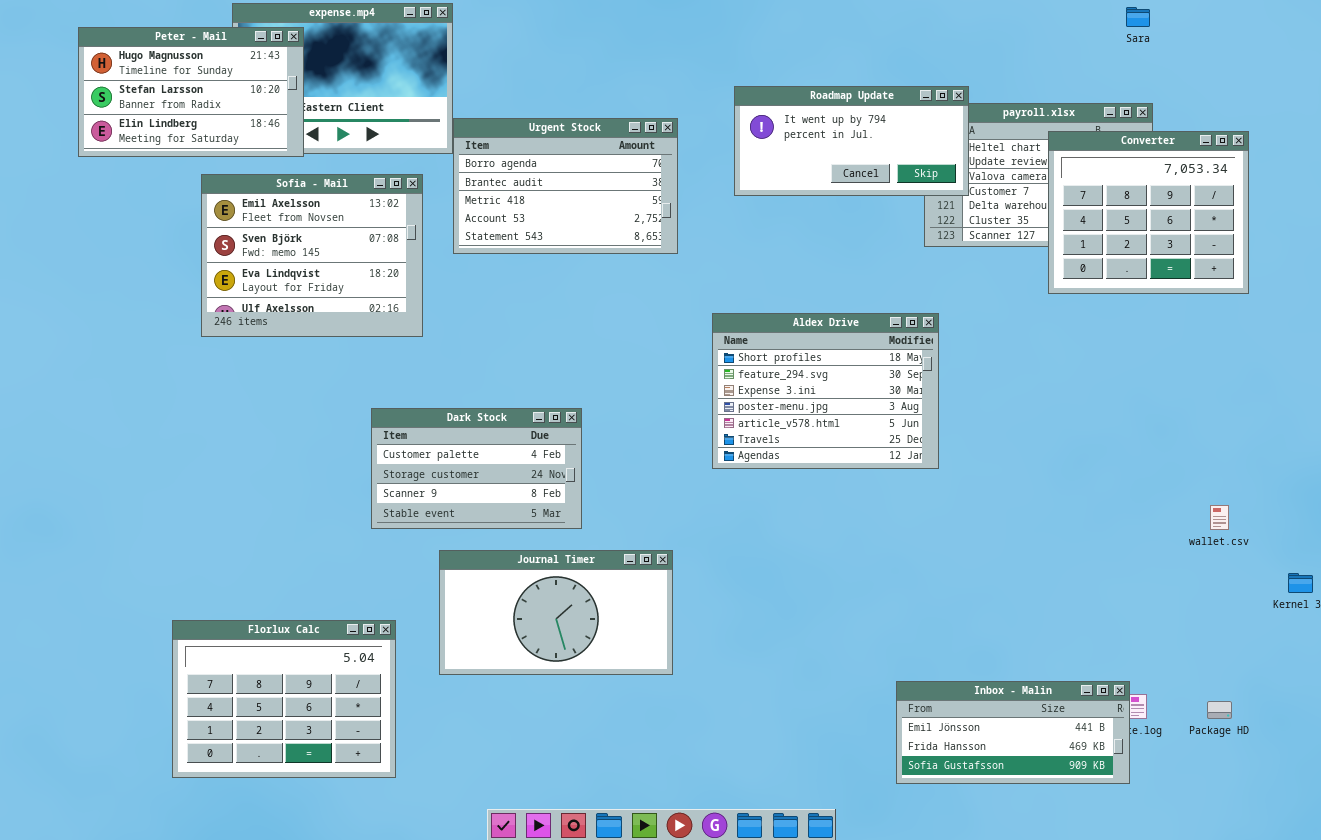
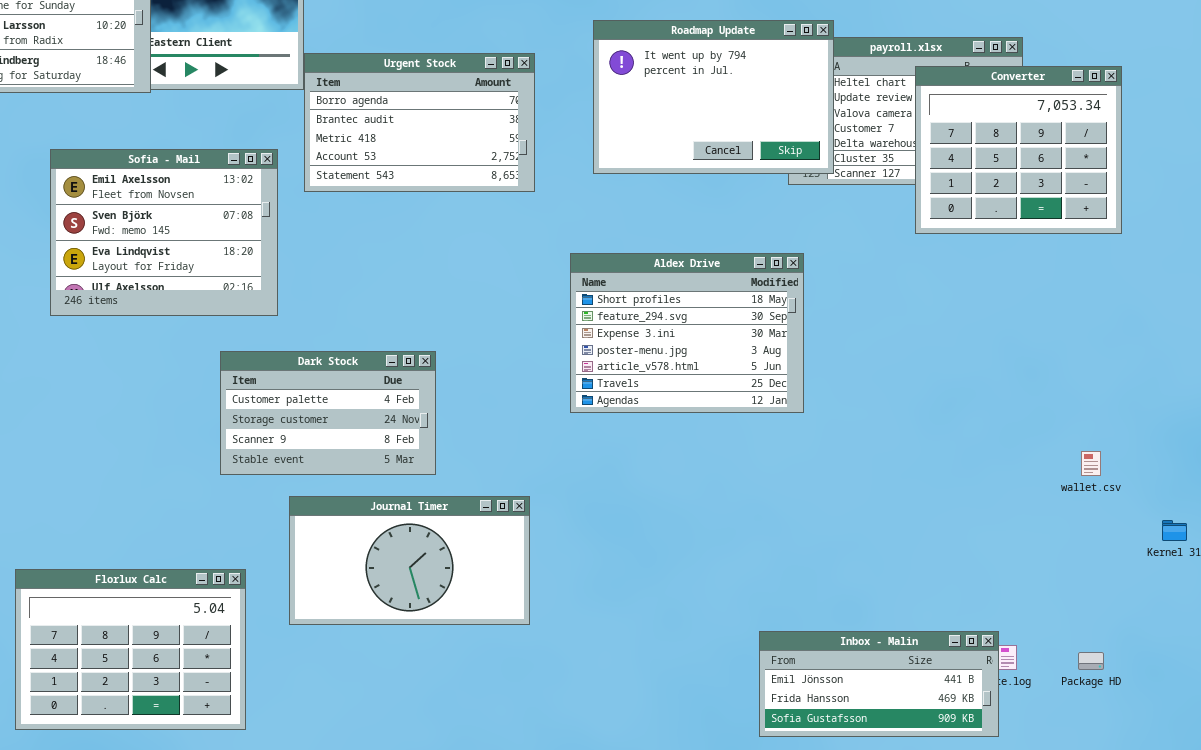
Roadmap Update: [734,86,969,196] -> [593,20,834,174], resized
Sofia - Mail: [201,174,423,337] -> [50,149,278,316], moved

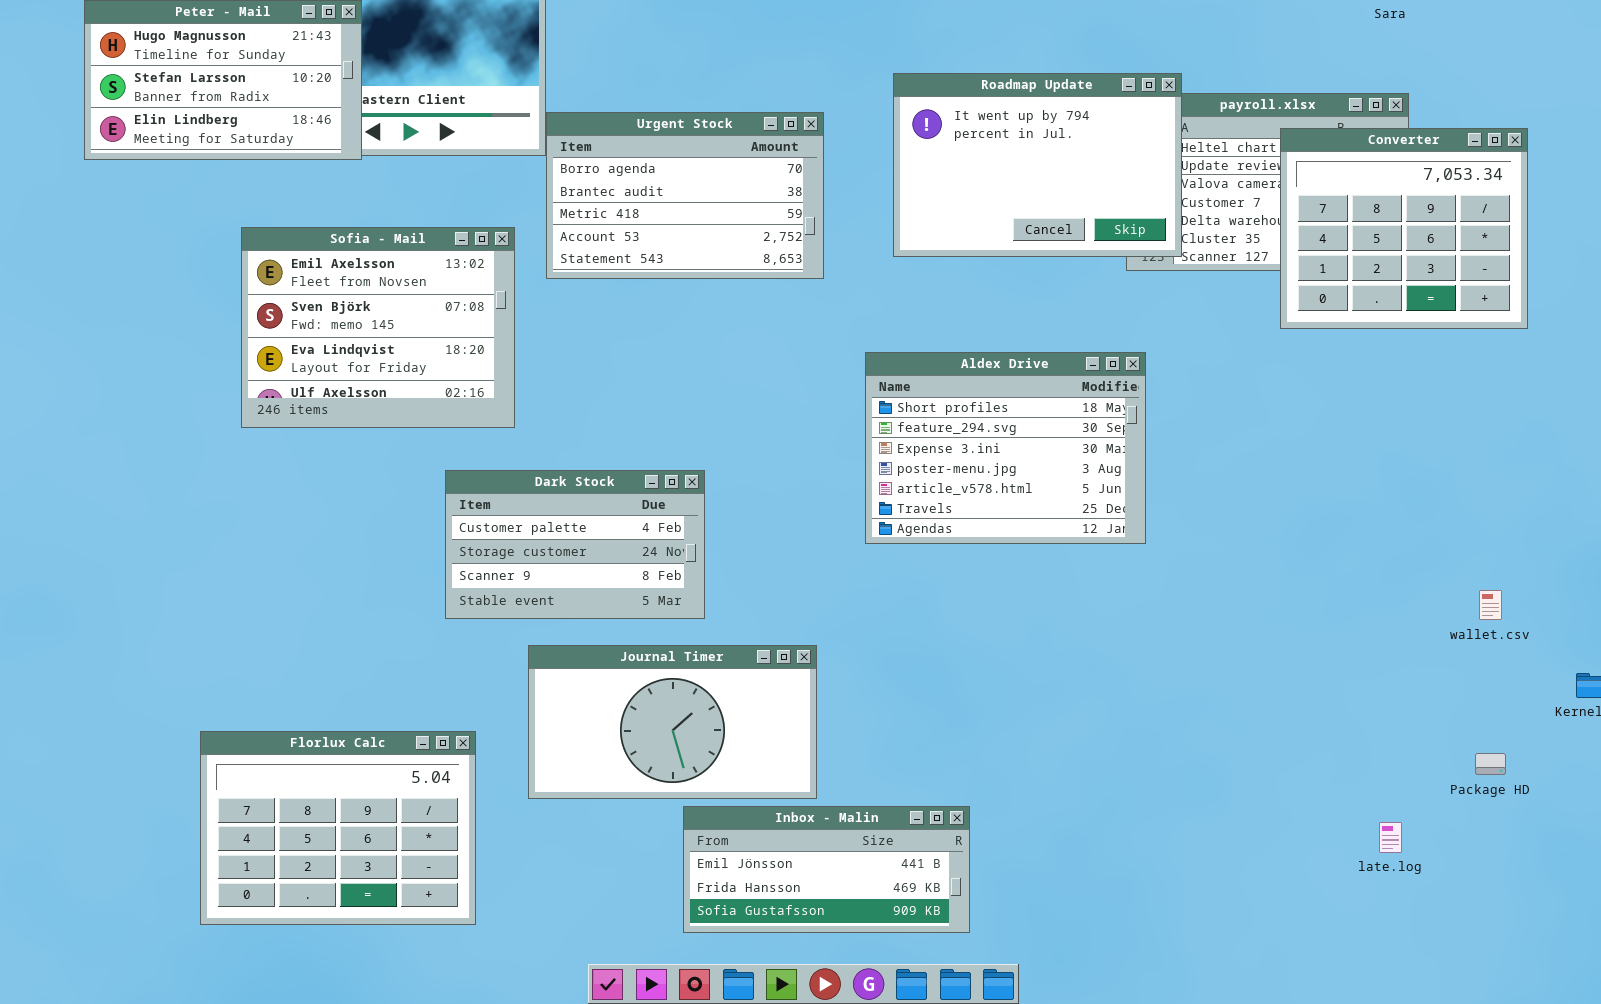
Inbox - Malin: [759,631,999,737] -> [683,806,970,933], moved
Package HD: [1078,652,1104,670] -> [1475,753,1506,775], moved

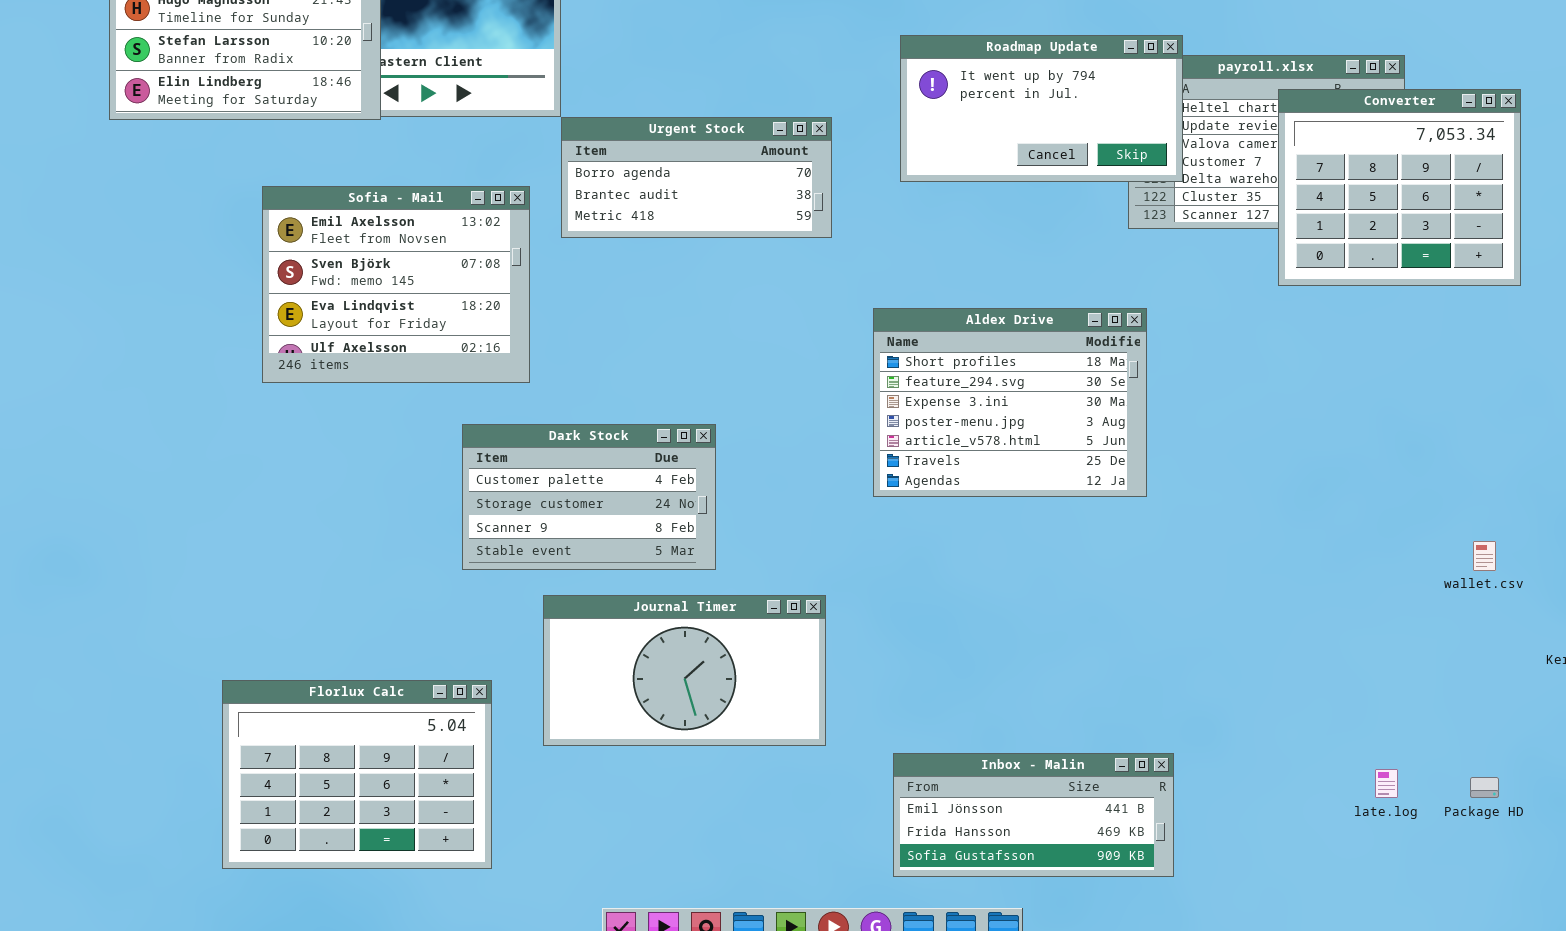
Roadmap Update: [893,73,1182,257] -> [900,35,1183,182], resized
Urgent Stock: [546,112,824,279] -> [561,117,832,238], resized
Package HD: [1475,753,1506,775] -> [1470,777,1499,798], moved
Inbox - Malin: [683,806,970,933] -> [893,753,1174,877], moved

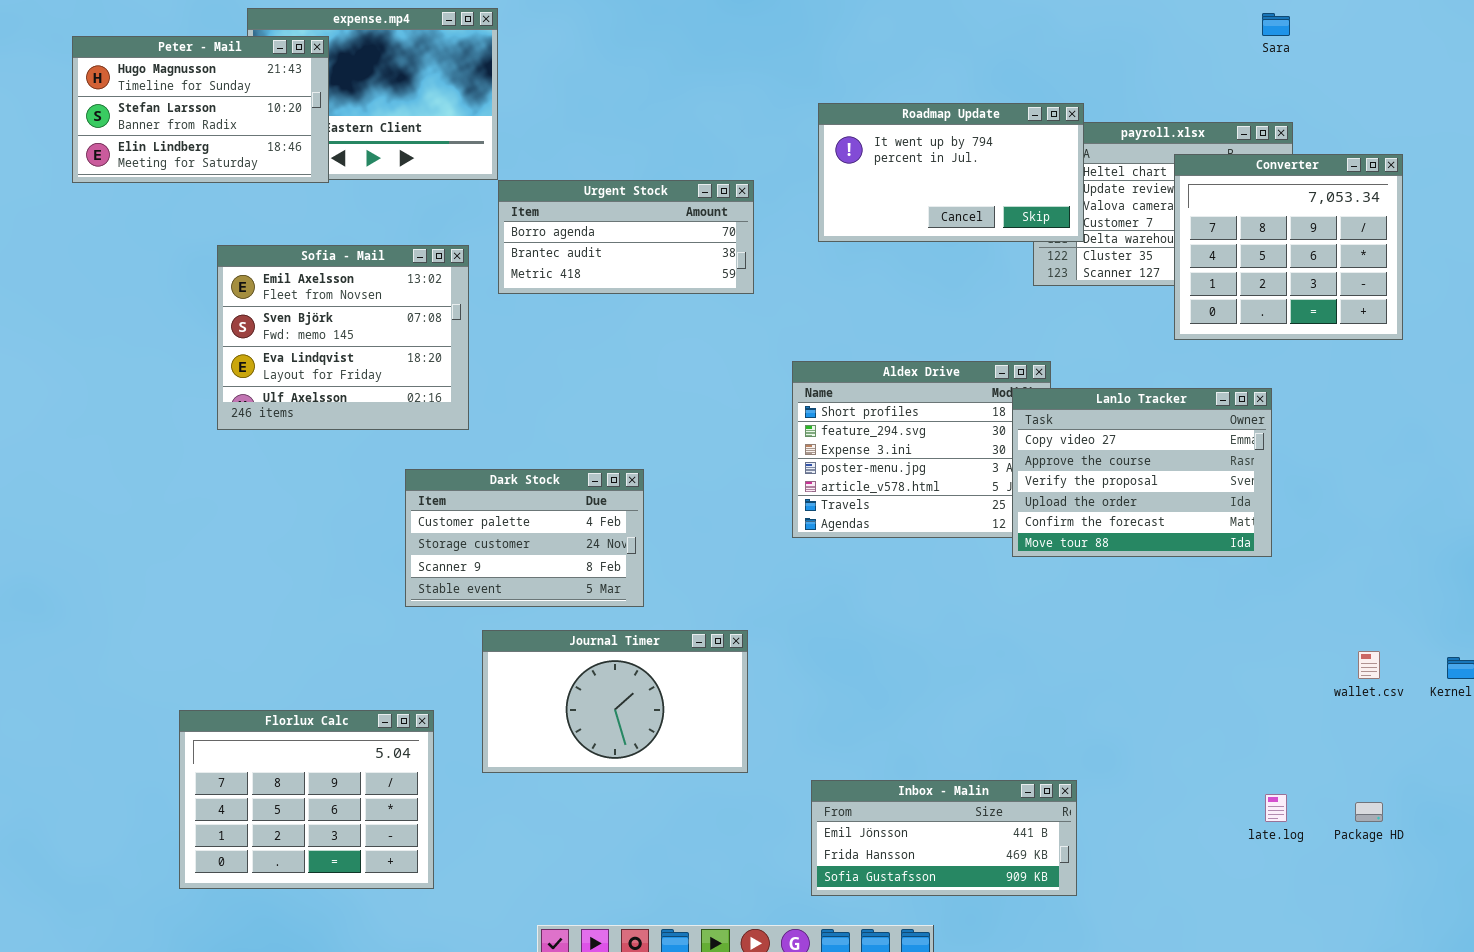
Lanlo Tracker: none -> [1012,388,1272,557], opened
wallet.csv: [1473,541,1496,571] -> [1358,651,1380,679], moved

